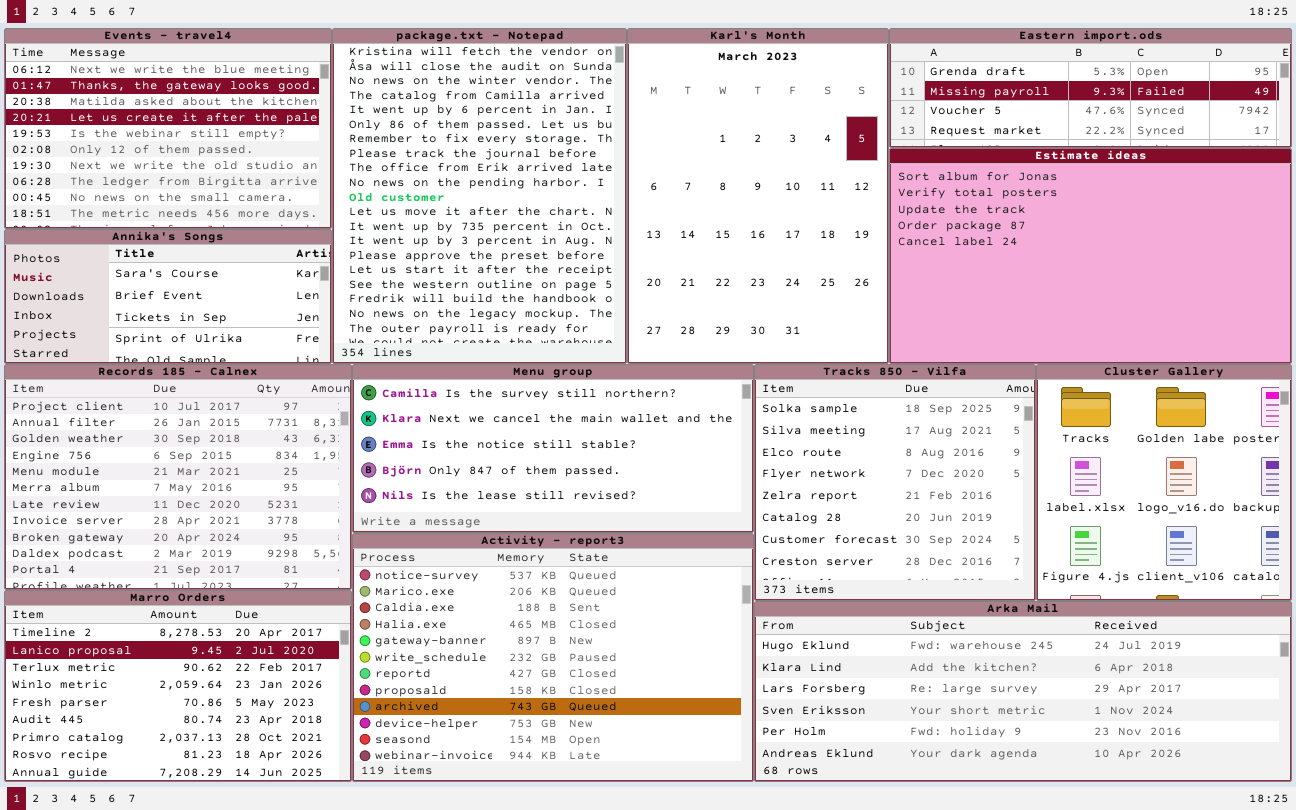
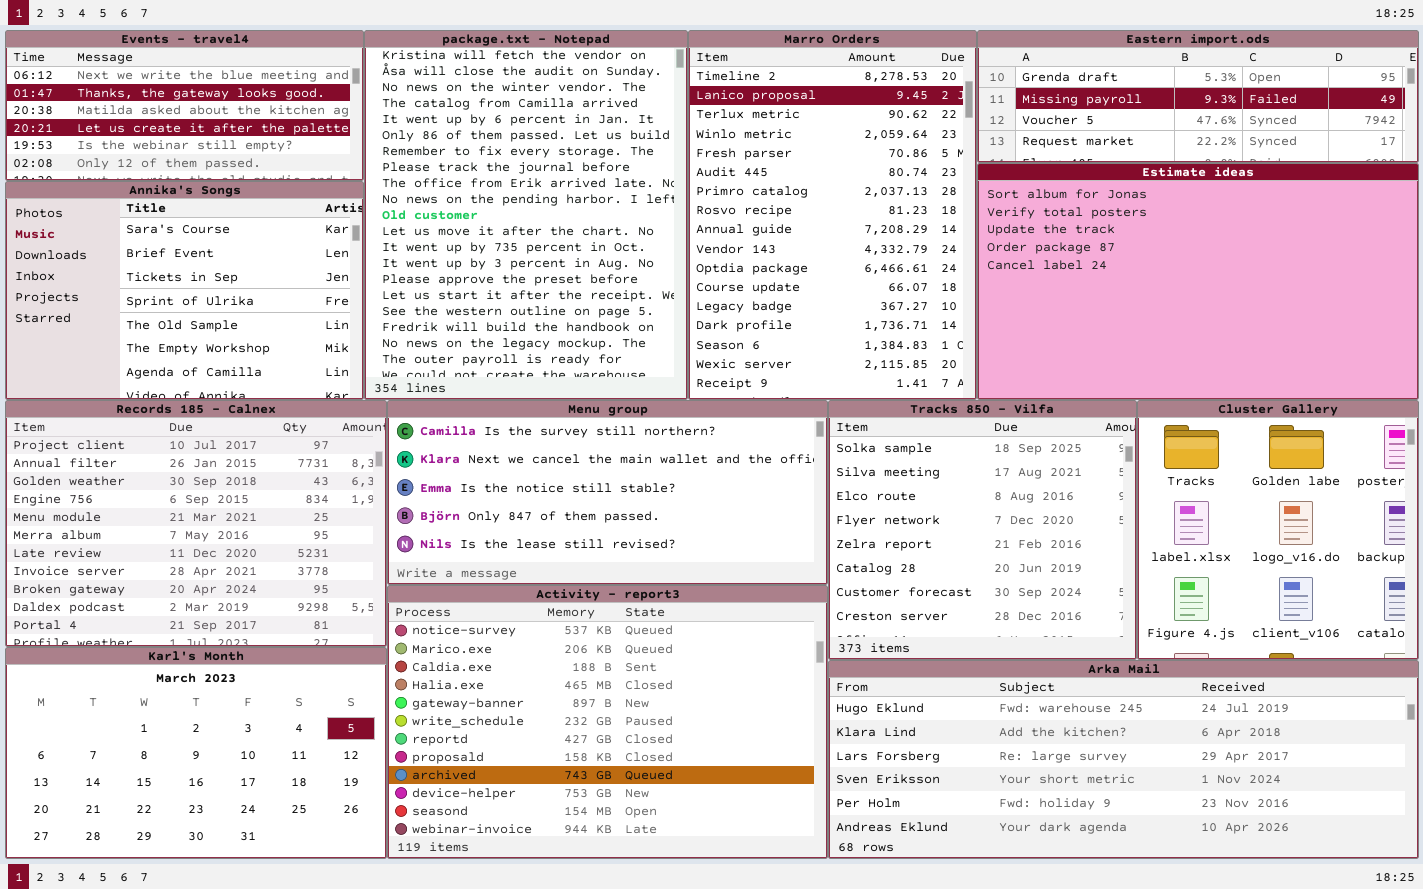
Events - travel4: [4,28,332,229] -> [5,30,364,181], resized
Karl's Month: [627,28,889,364] -> [5,647,387,859], moved, resized
Annika's Songs: [4,229,332,364] -> [5,181,364,400], resized
Marro Orders: [4,590,352,782] -> [688,30,977,400], moved, resized

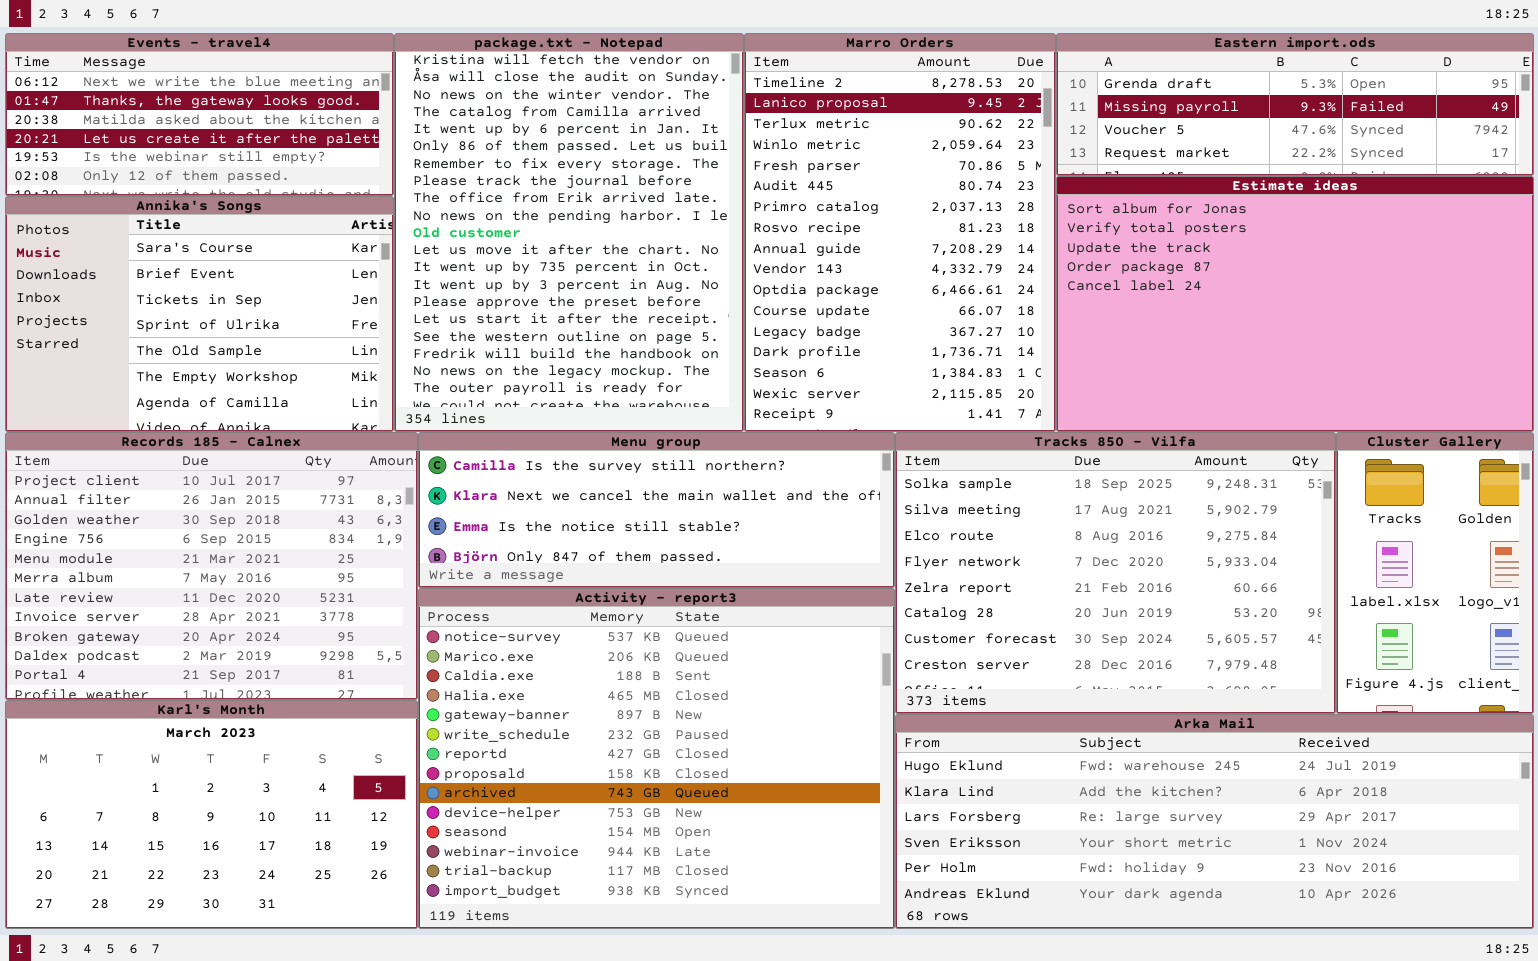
Menu group: [387,400,828,585] -> [418,432,895,588], resized
Tracks 850 - Vilfa: [828,400,1137,660] -> [895,432,1336,714], resized
Cluster Gallery: [1137,400,1419,660] -> [1336,432,1534,714], resized
Activity - report3: [387,585,828,859] -> [418,588,895,929], resized

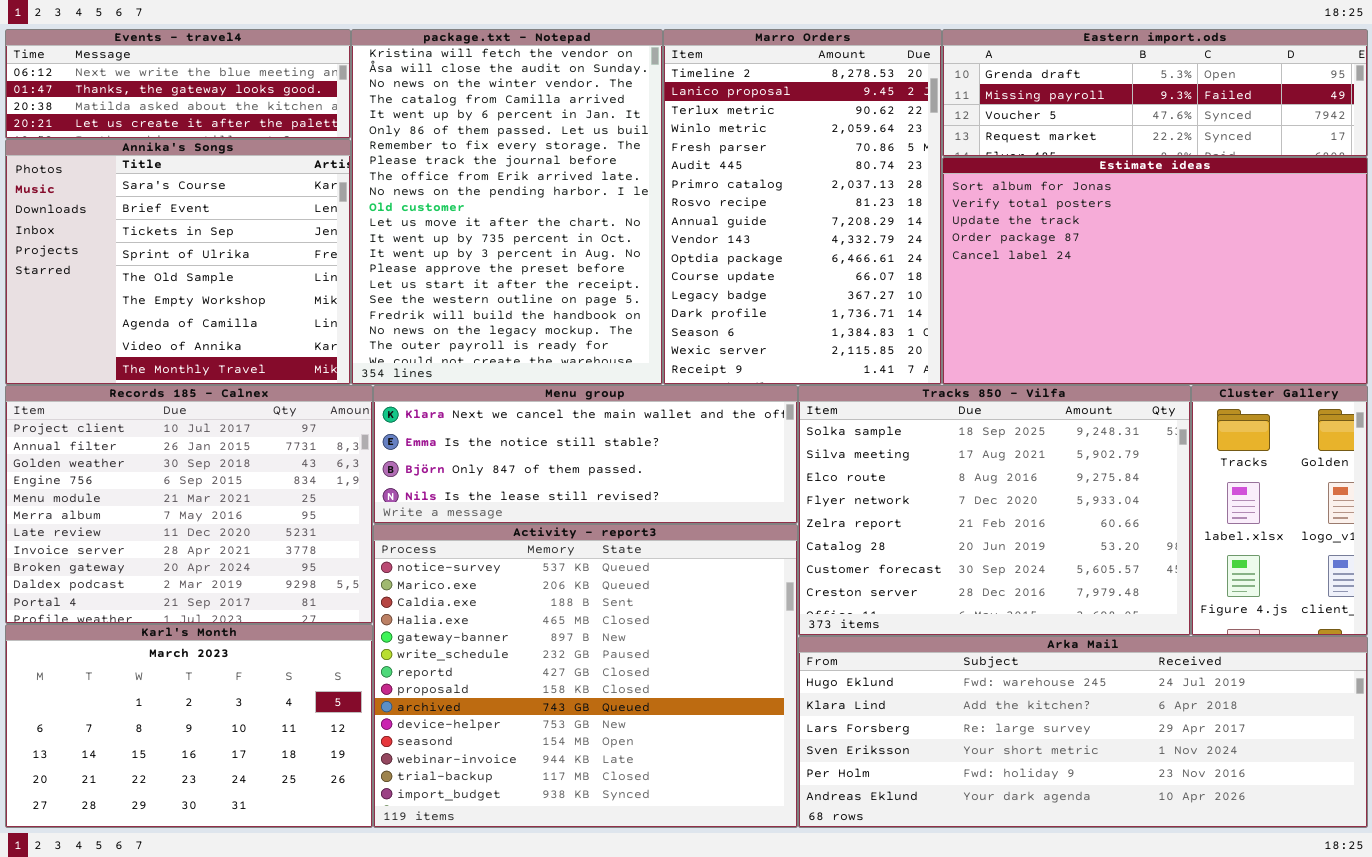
Events - travel4: [5,33,394,196] -> [5,29,351,139], resized
Annika's Songs: [5,196,394,432] -> [5,139,351,385], resized
Menu group: [418,432,895,588] -> [373,385,798,524], scrolled down 1 row

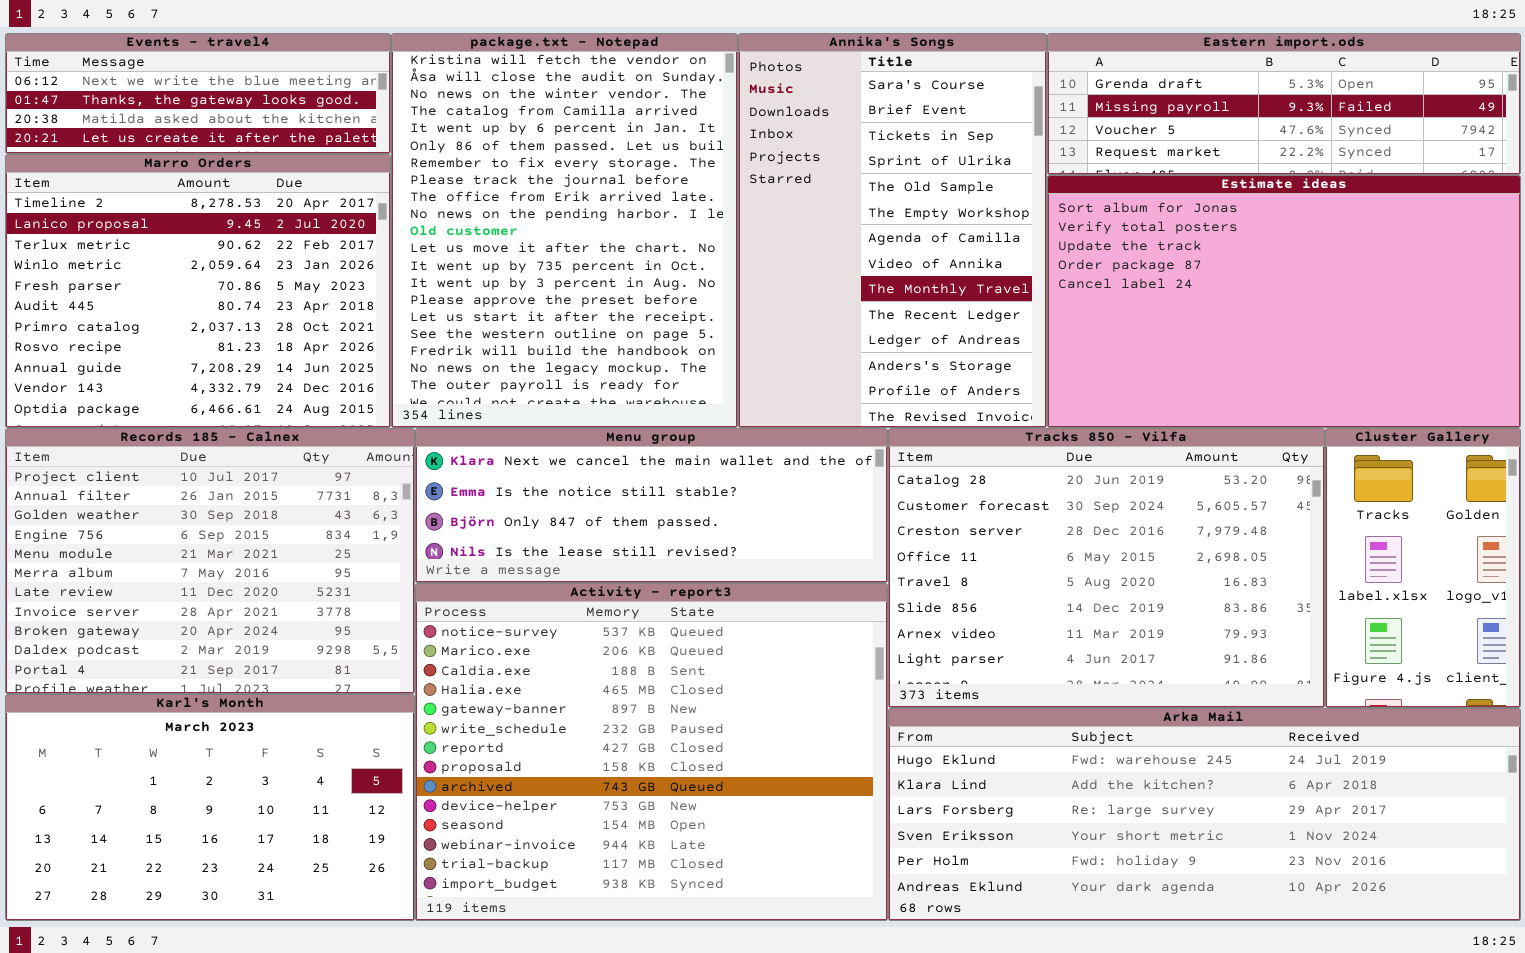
Marro Orders: [663,29,942,385] -> [5,154,391,428], moved, resized
Annika's Songs: [5,139,351,385] -> [738,33,1047,428], moved, resized
Tracks 850 - Vilfa: [798,385,1191,636] -> [888,428,1325,708], scrolled down 5 rows

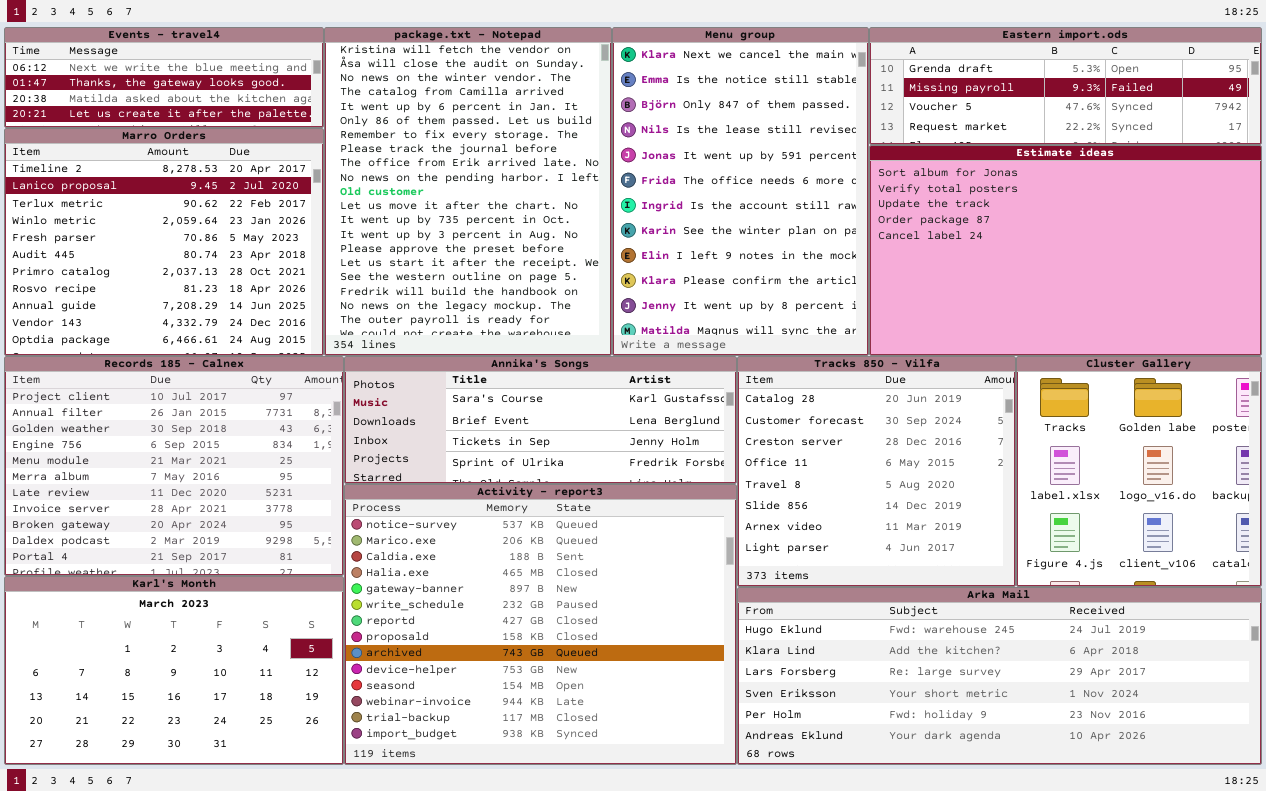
Annika's Songs: [738,33,1047,428] -> [344,356,737,484], moved, resized
Menu group: [415,428,888,583] -> [612,27,869,356], moved, resized
Tracks 850 - Vilfa: [888,428,1325,708] -> [737,356,1016,587], resized
Cluster Gallery: [1325,428,1521,708] -> [1016,356,1262,587], resized

